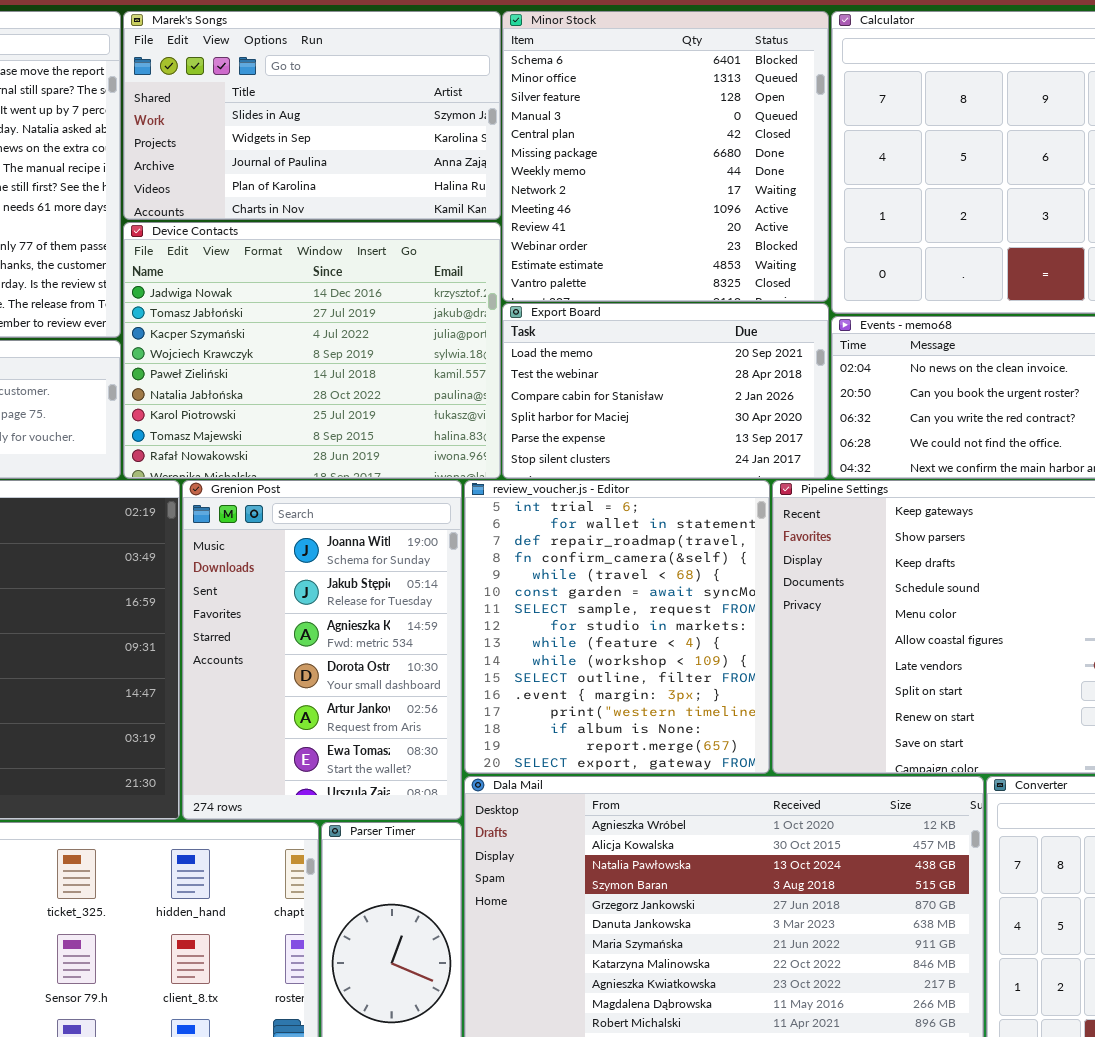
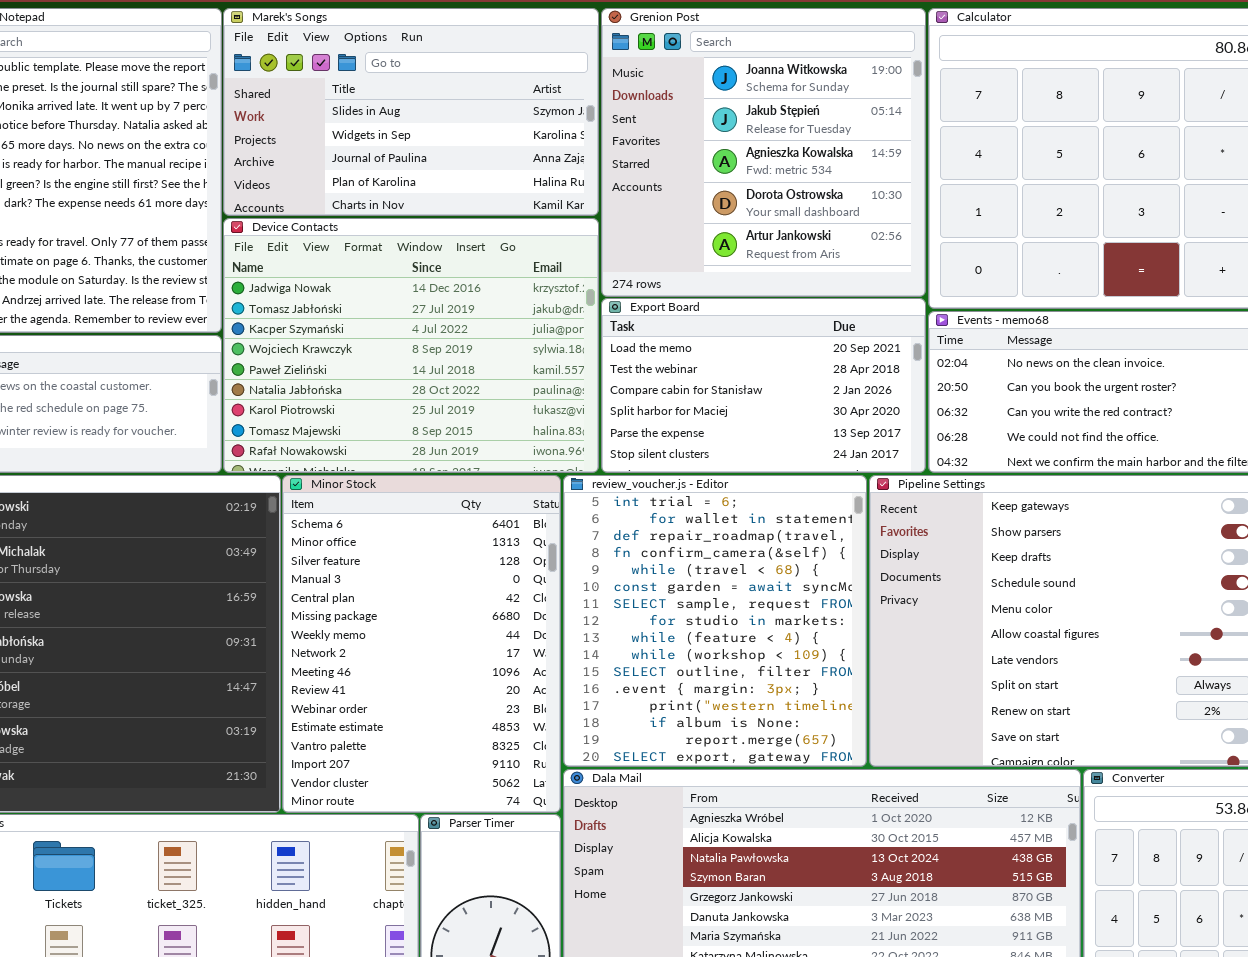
Minor Stock: [502,11,829,302] -> [282,475,561,813], moved, resized
Grenion Post: [182,480,462,820] -> [601,8,926,297], moved, resized

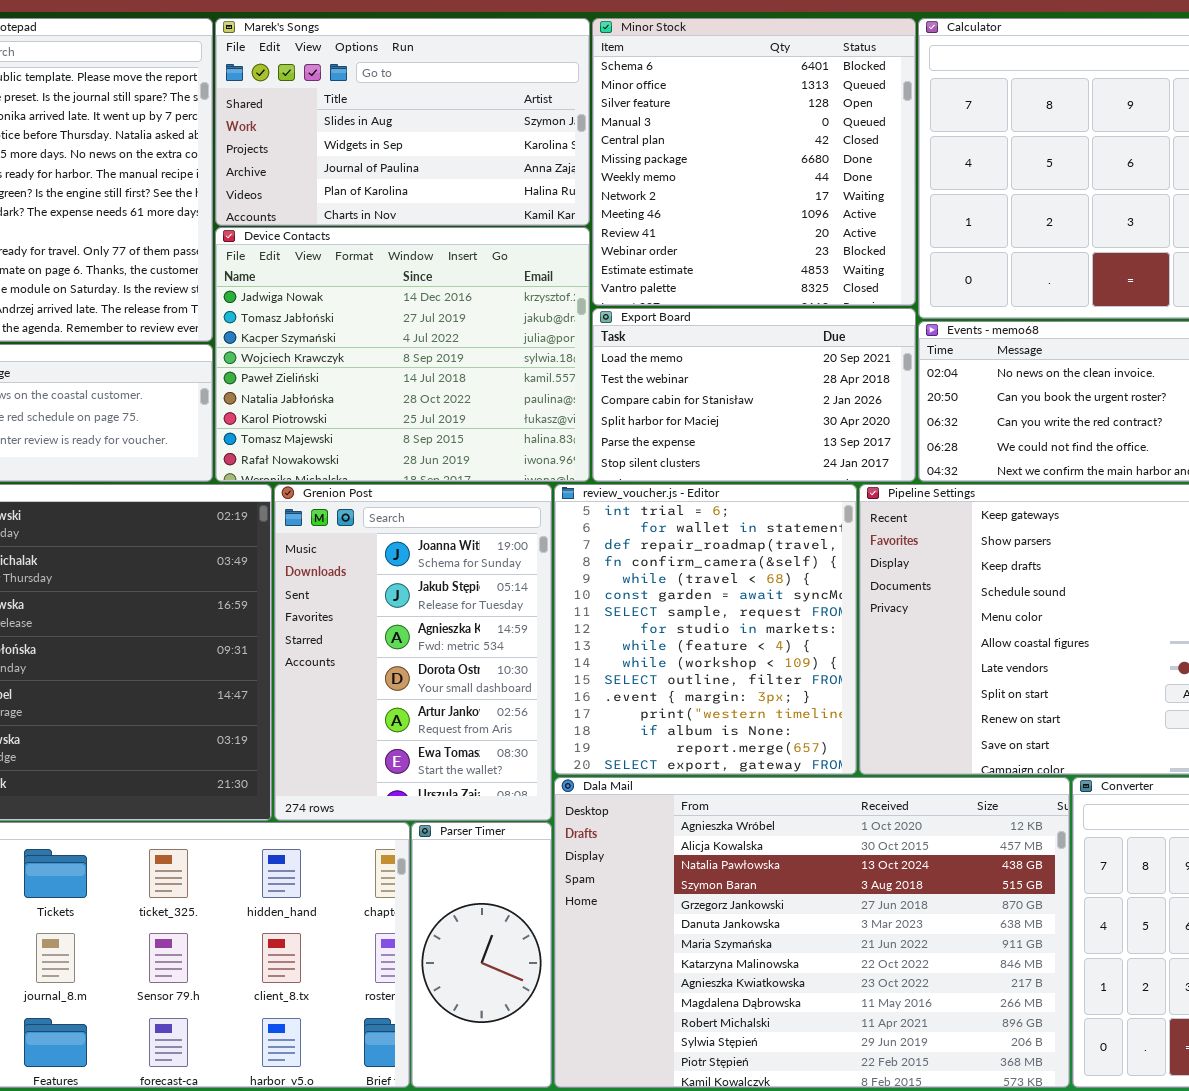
Grenion Post: [601,8,926,297] -> [274,484,552,821], moved, resized
Minor Stock: [282,475,561,813] -> [592,18,916,306], moved, resized

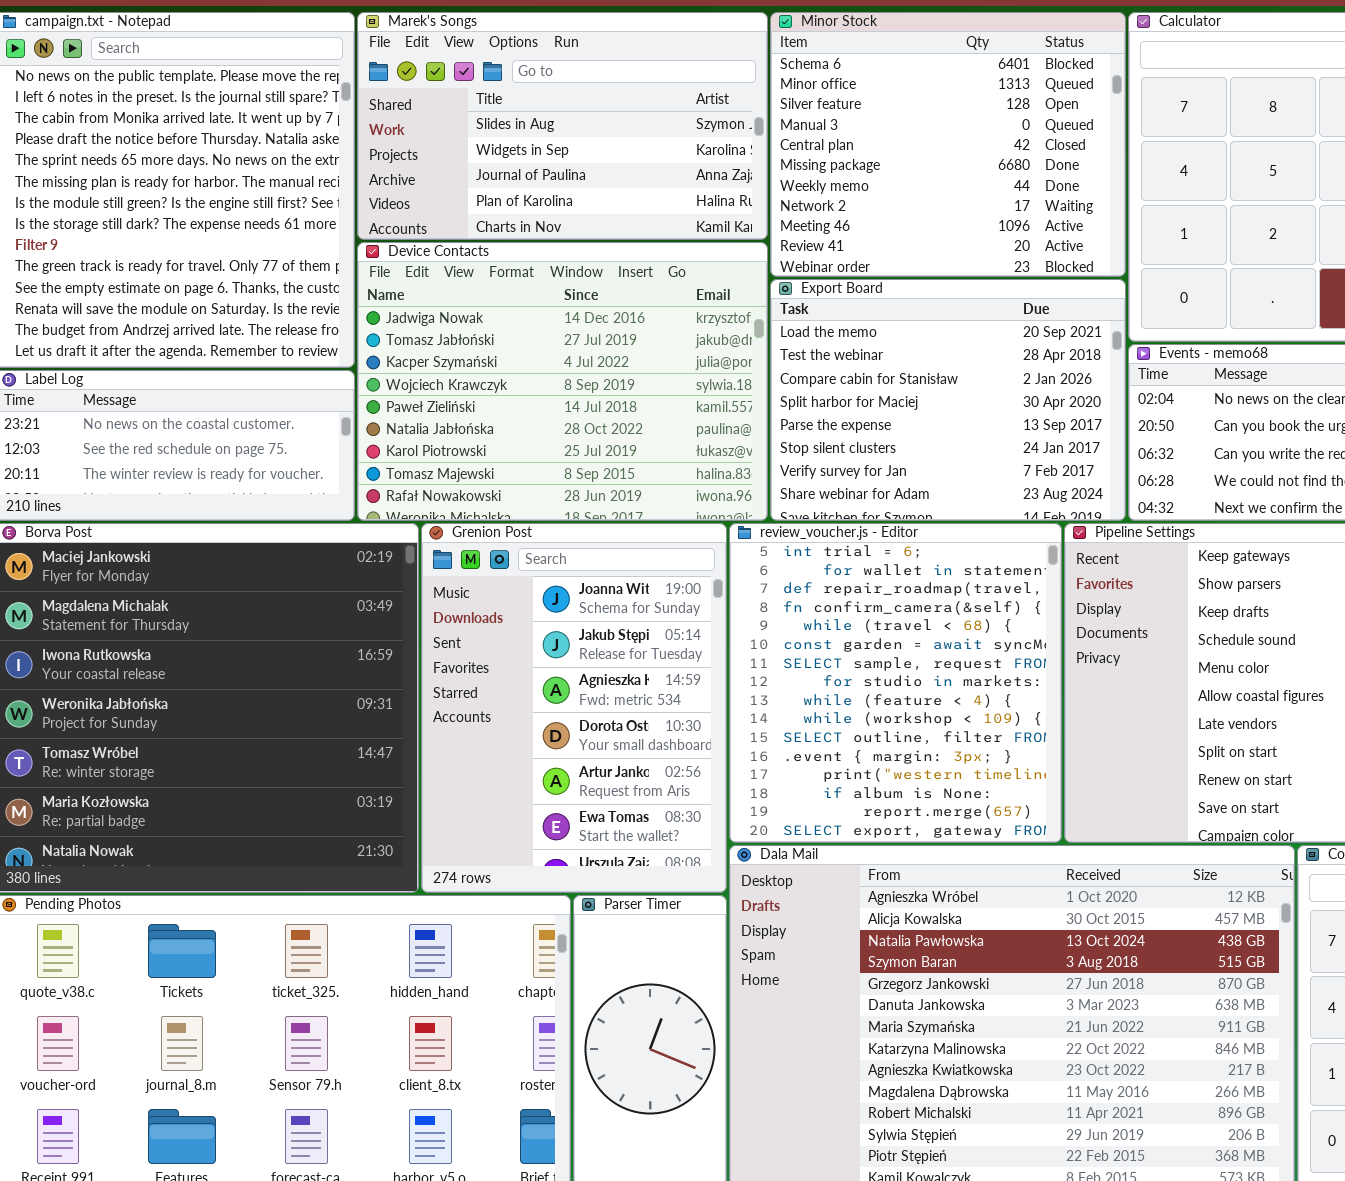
Minor Stock: [592,18,916,306] -> [770,12,1126,277], resized
Export Board: [592,308,916,482] -> [770,279,1126,521], resized

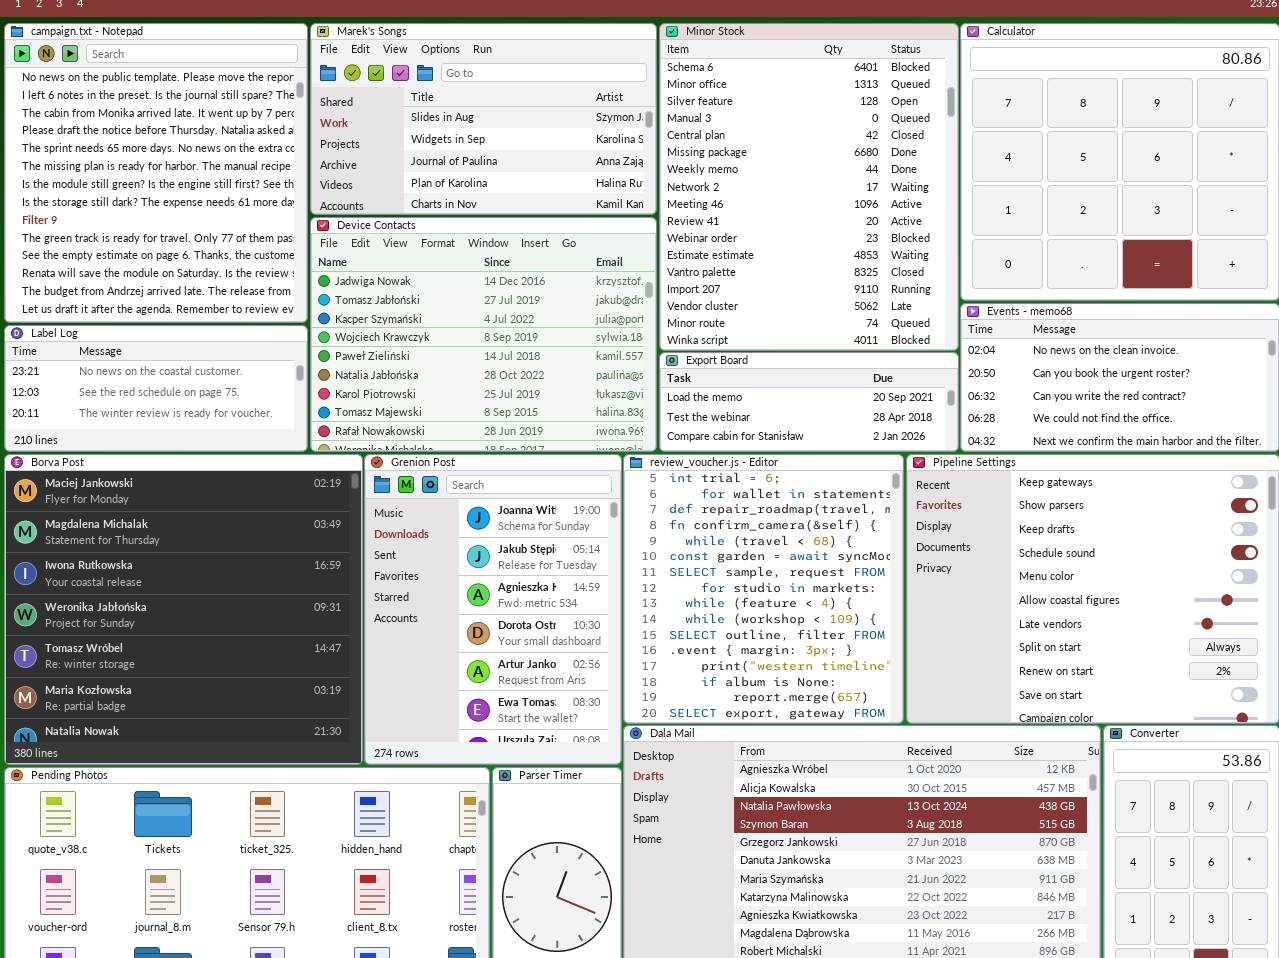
Minor Stock: [770,12,1126,277] -> [659,23,959,351], resized
Export Board: [770,279,1126,521] -> [659,352,959,452], resized

